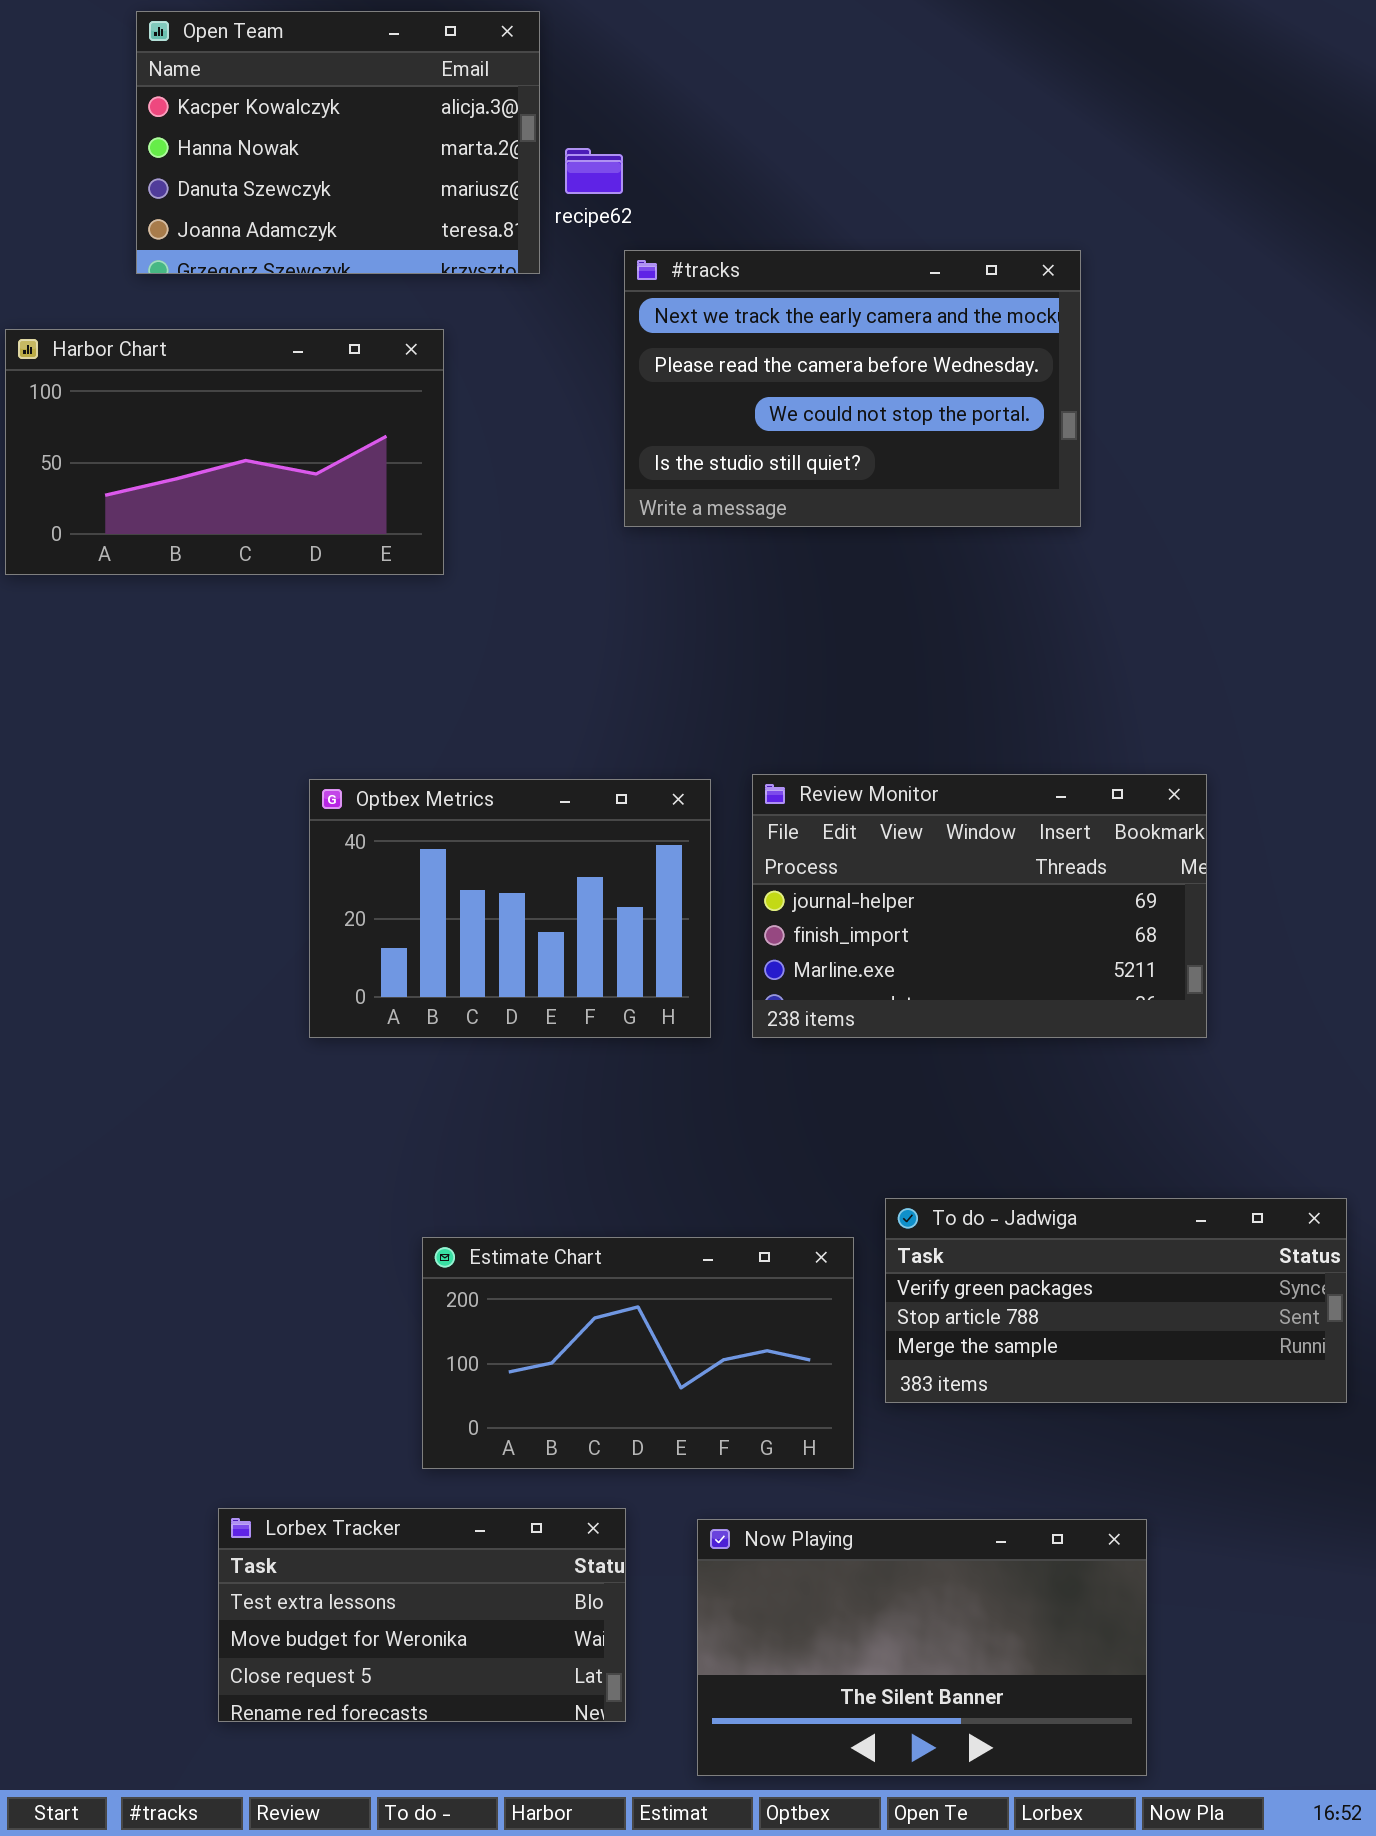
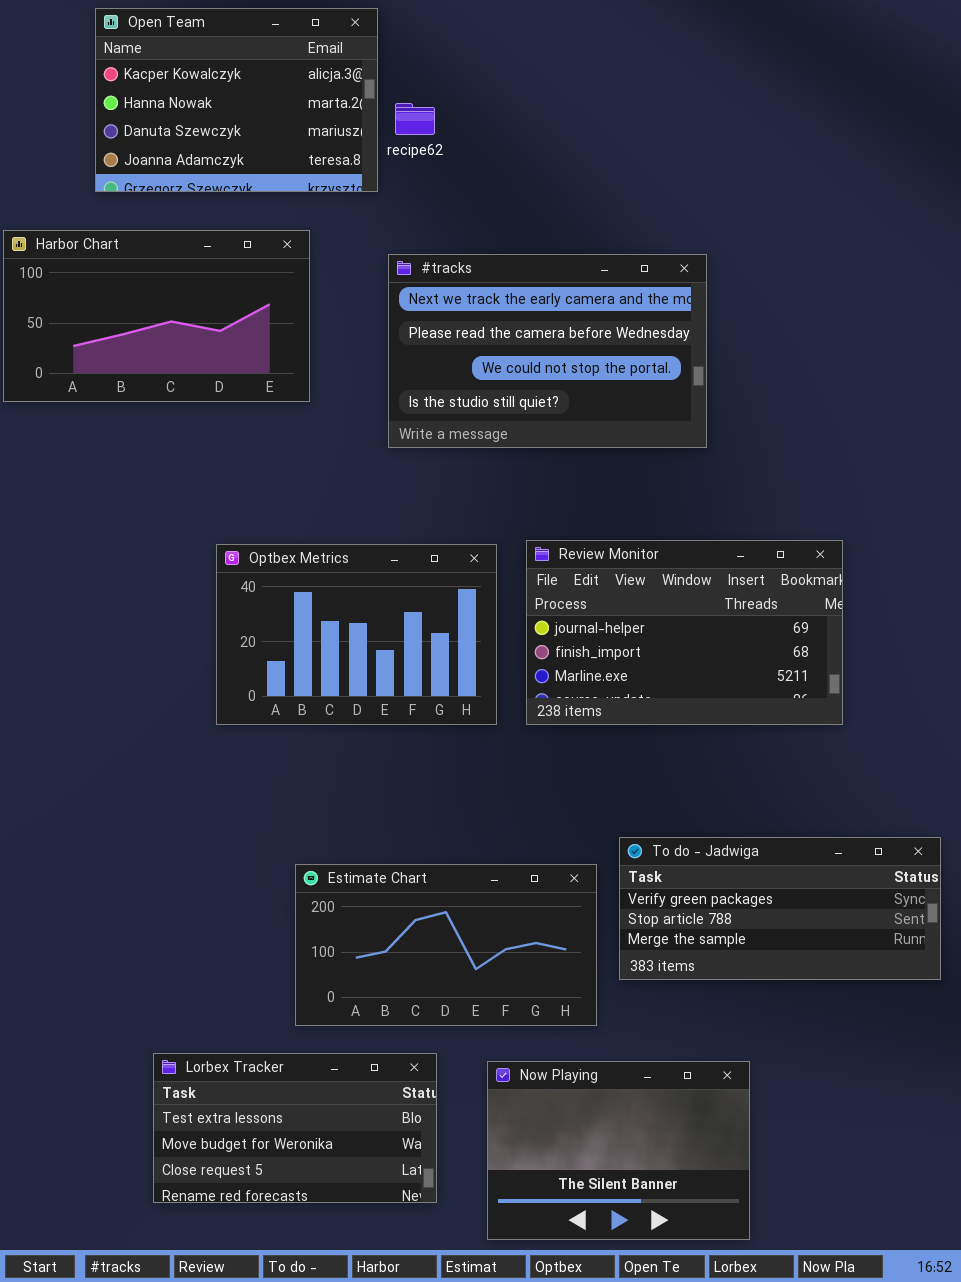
#tracks: [624,250,1081,527] -> [388,254,707,448], moved
Now Playing: [697,1519,1147,1776] -> [487,1061,750,1240], resized

